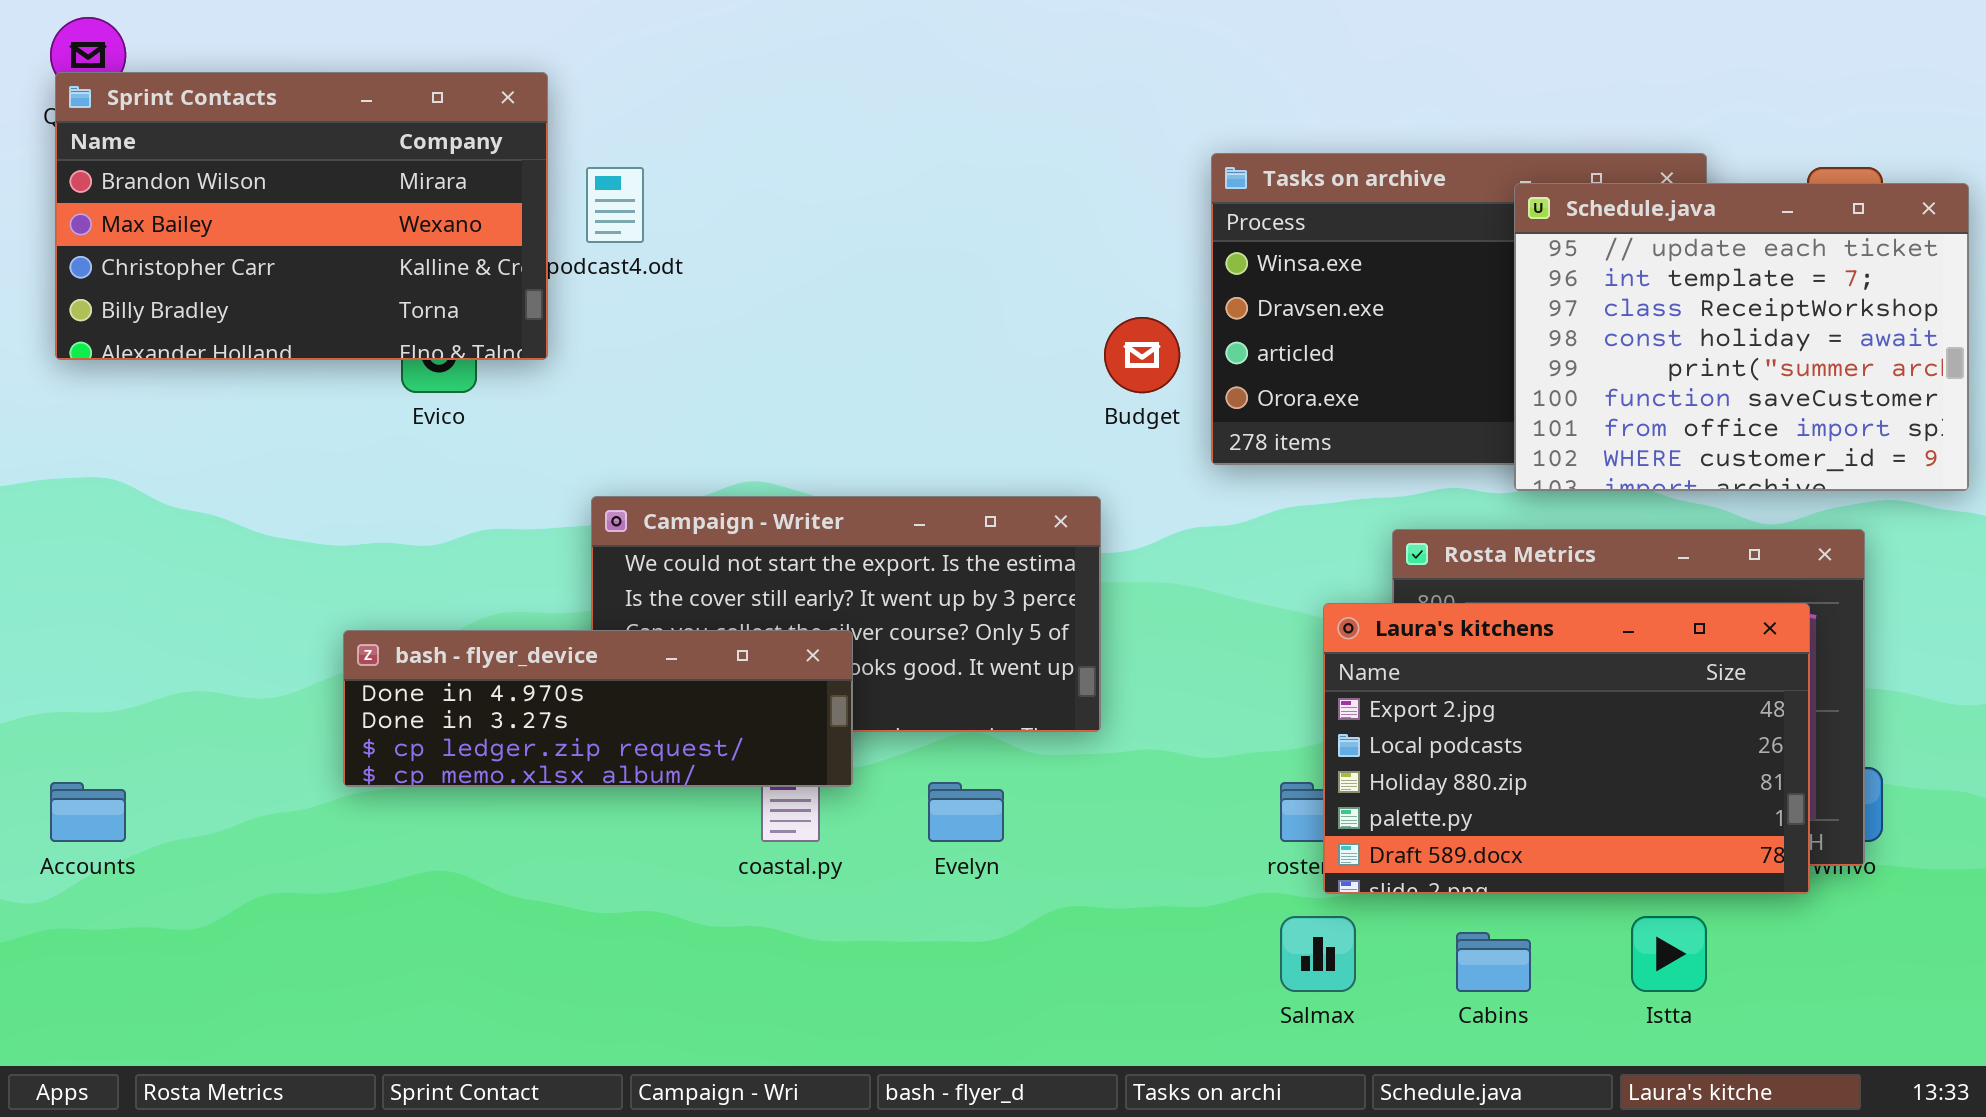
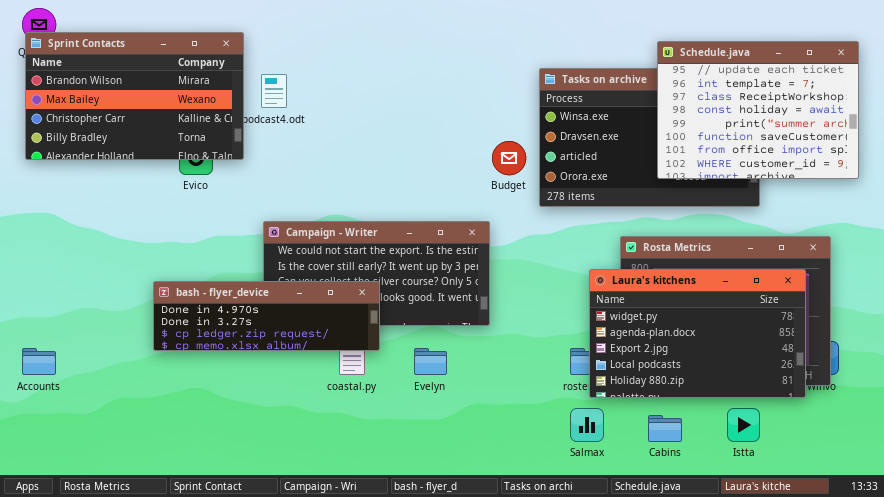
Schedule.java: [1514,183,1969,491] -> [657,41,859,179], moved
Laura's kitchens: [1323,603,1810,894] -> [589,269,806,398], scrolled up 2 rows

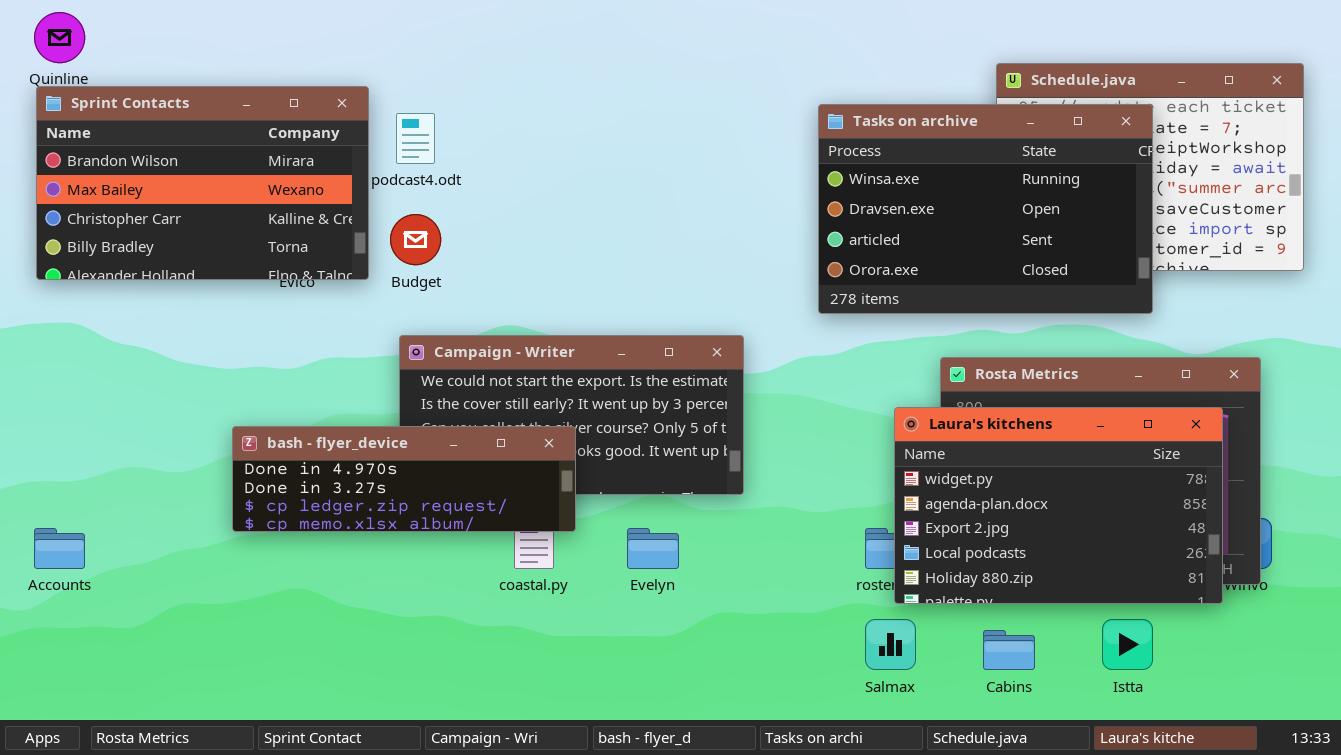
Sprint Contacts: [25,32,244,160] -> [36,86,369,280], moved
Tasks on archive: [539,68,760,207] -> [818,104,1153,314], raised
Budget: [492,141,526,175] -> [390,214,441,265], moved

